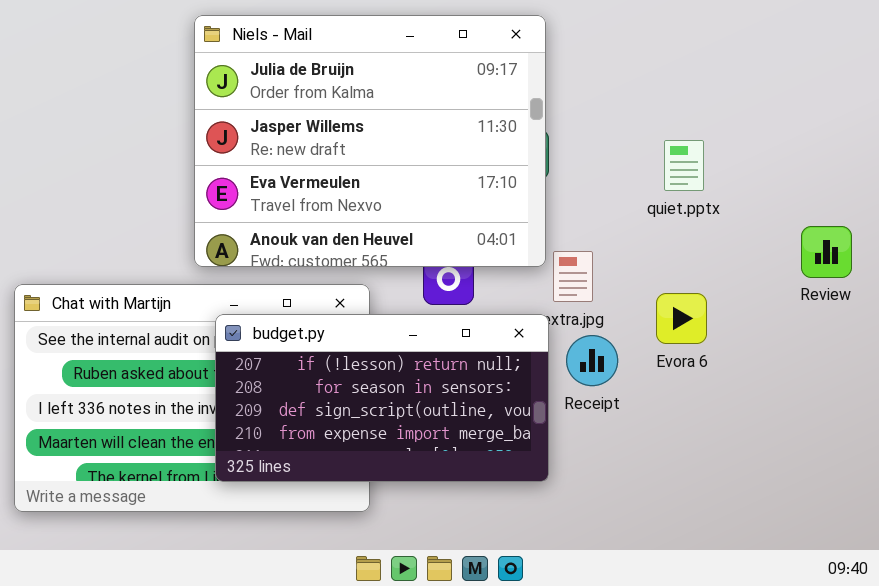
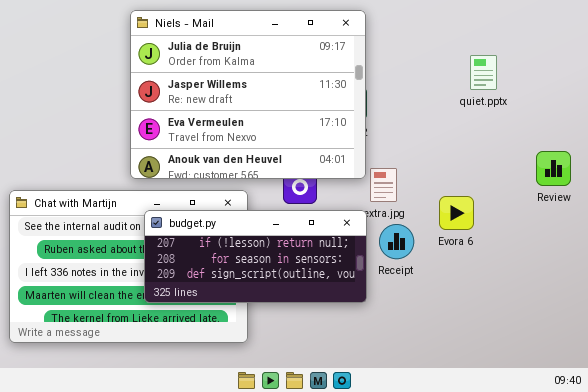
quiet.pptx: [664,140,704,191] -> [470,55,497,90], moved
budget.py: [215,314,549,482] -> [144,210,367,303], resized

